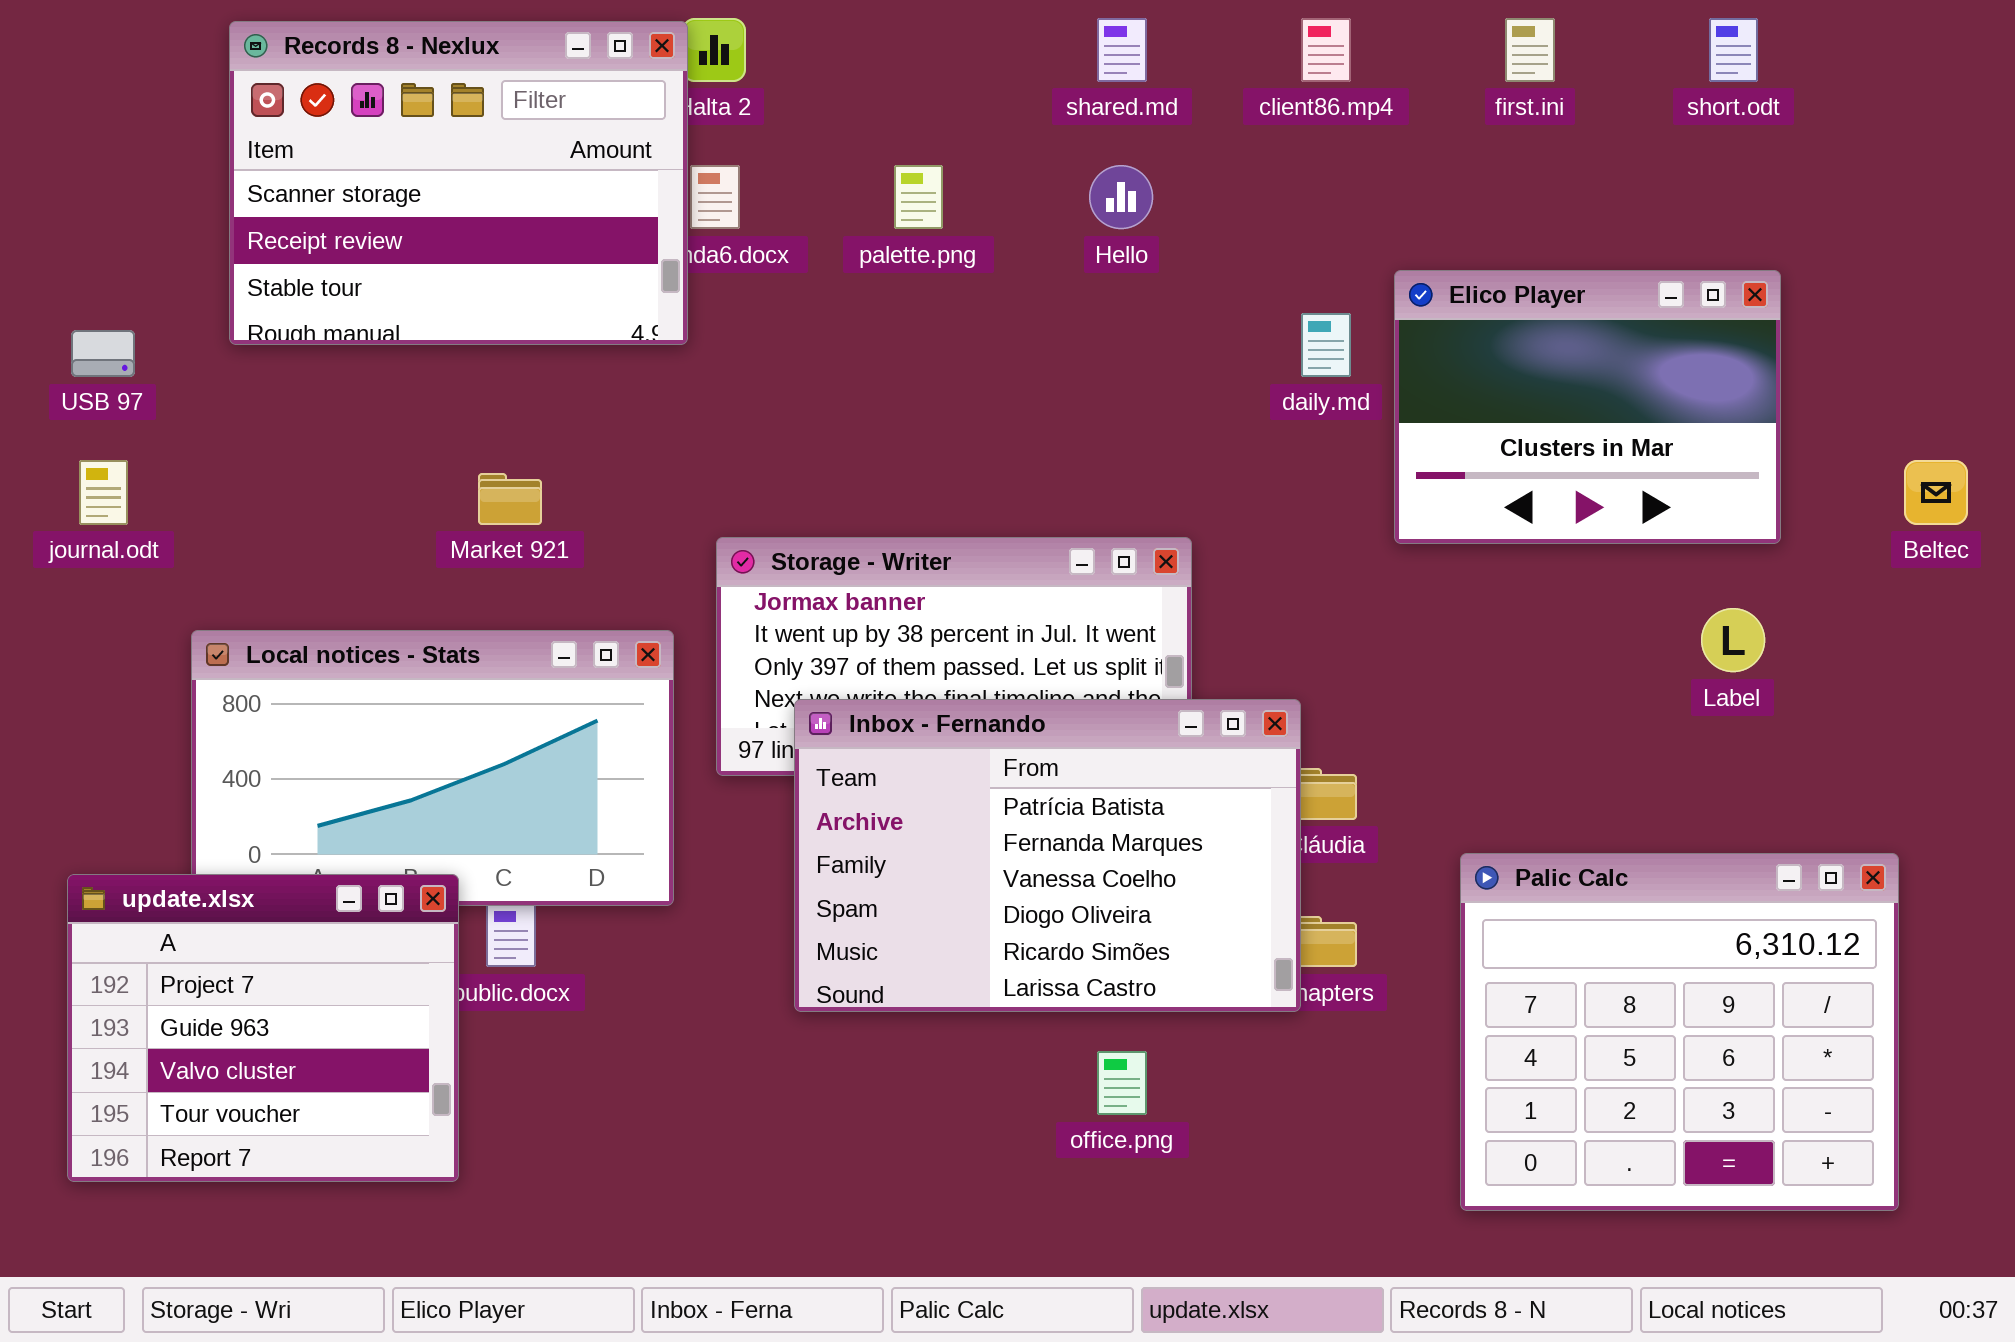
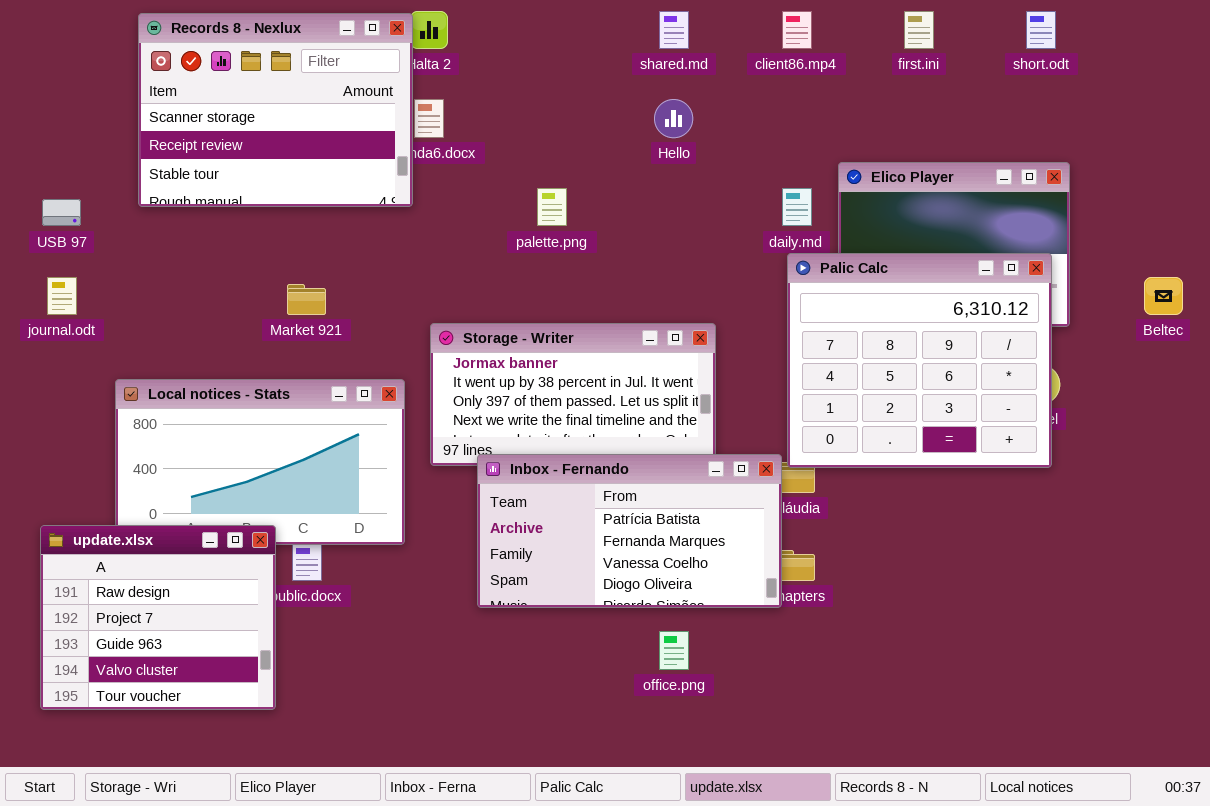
palette.png: [894,165,943,229] -> [537,188,567,226], moved
Inbox - Fernando: [794,699,1301,1012] -> [477,454,782,608], resized
Palic Calc: [1460,853,1899,1211] -> [787,253,1052,468], moved
update.xlsx: [67,874,459,1182] -> [40,525,276,710], scrolled up 1 row

